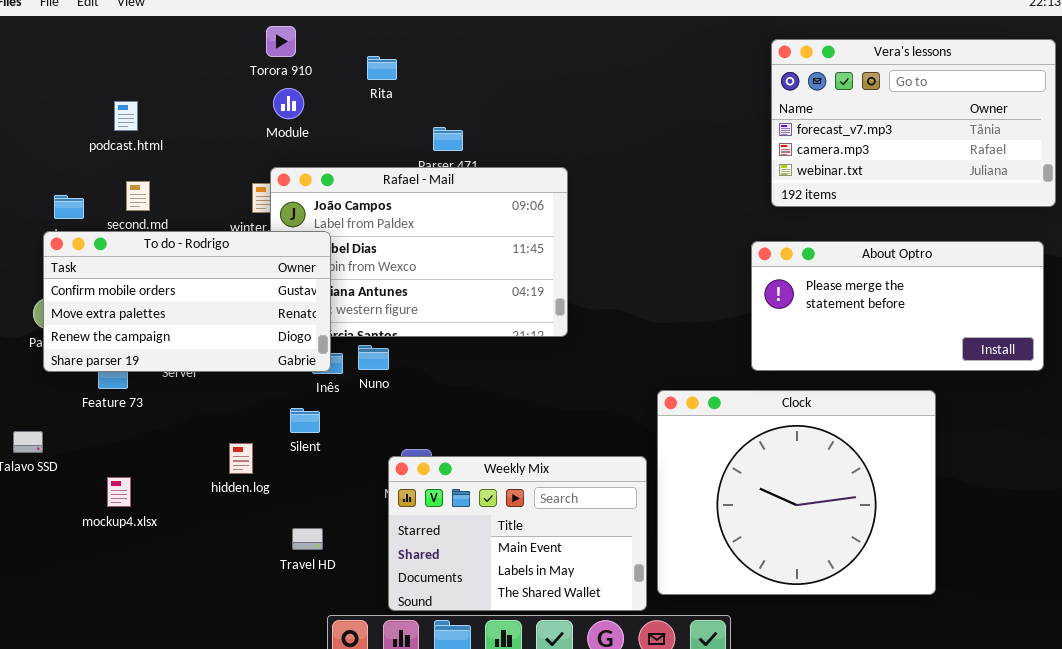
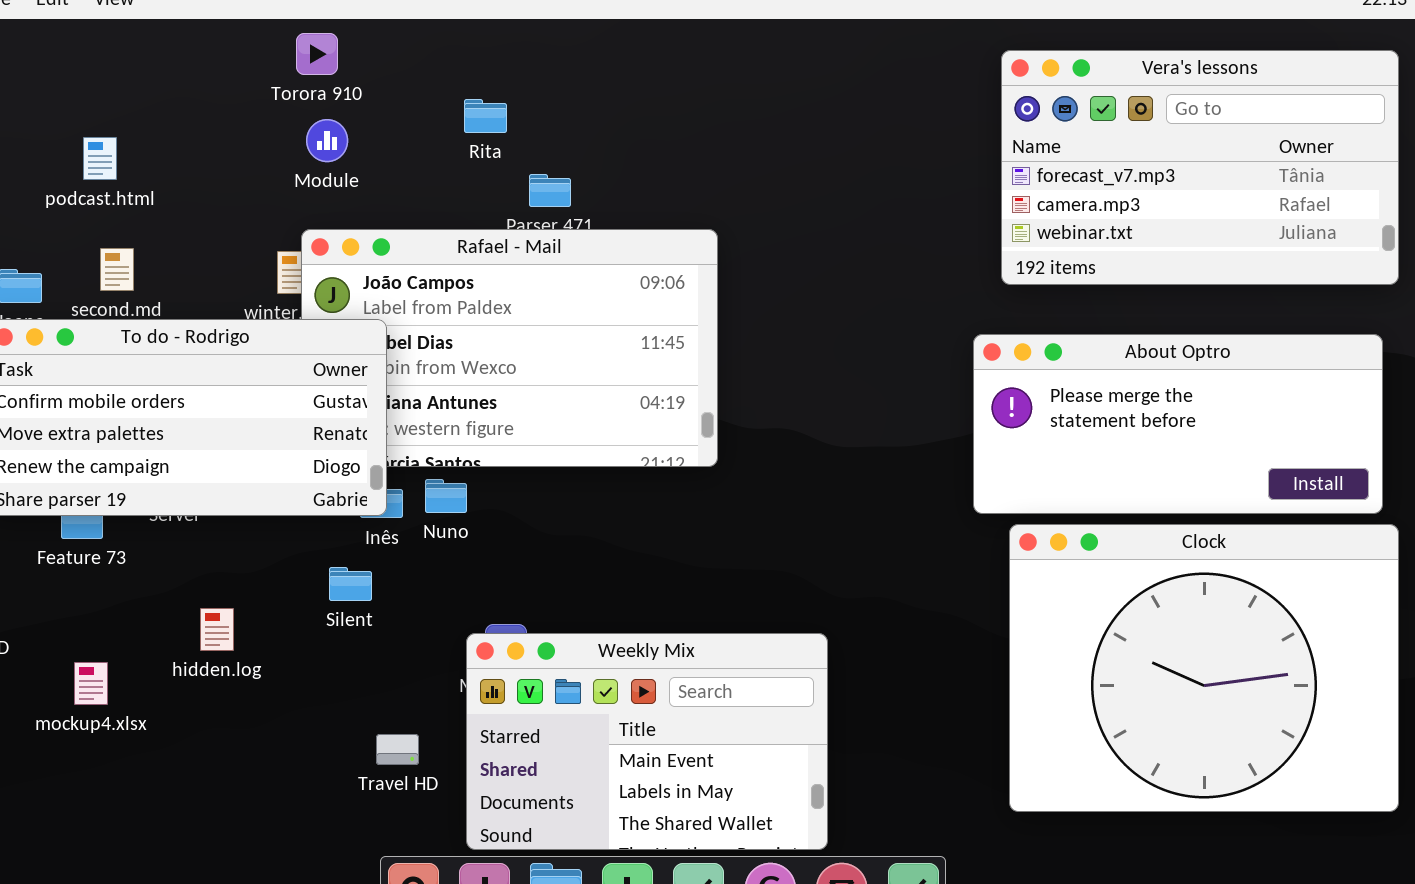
Rita: [367,56,397,80] -> [464,99,507,133], moved
Clock: [657,390,936,595] -> [1009,524,1399,812], moved
hidden.log: [229,443,253,474] -> [200,608,234,651], moved
Travel HD: [292,528,323,550] -> [376,734,419,765], moved

